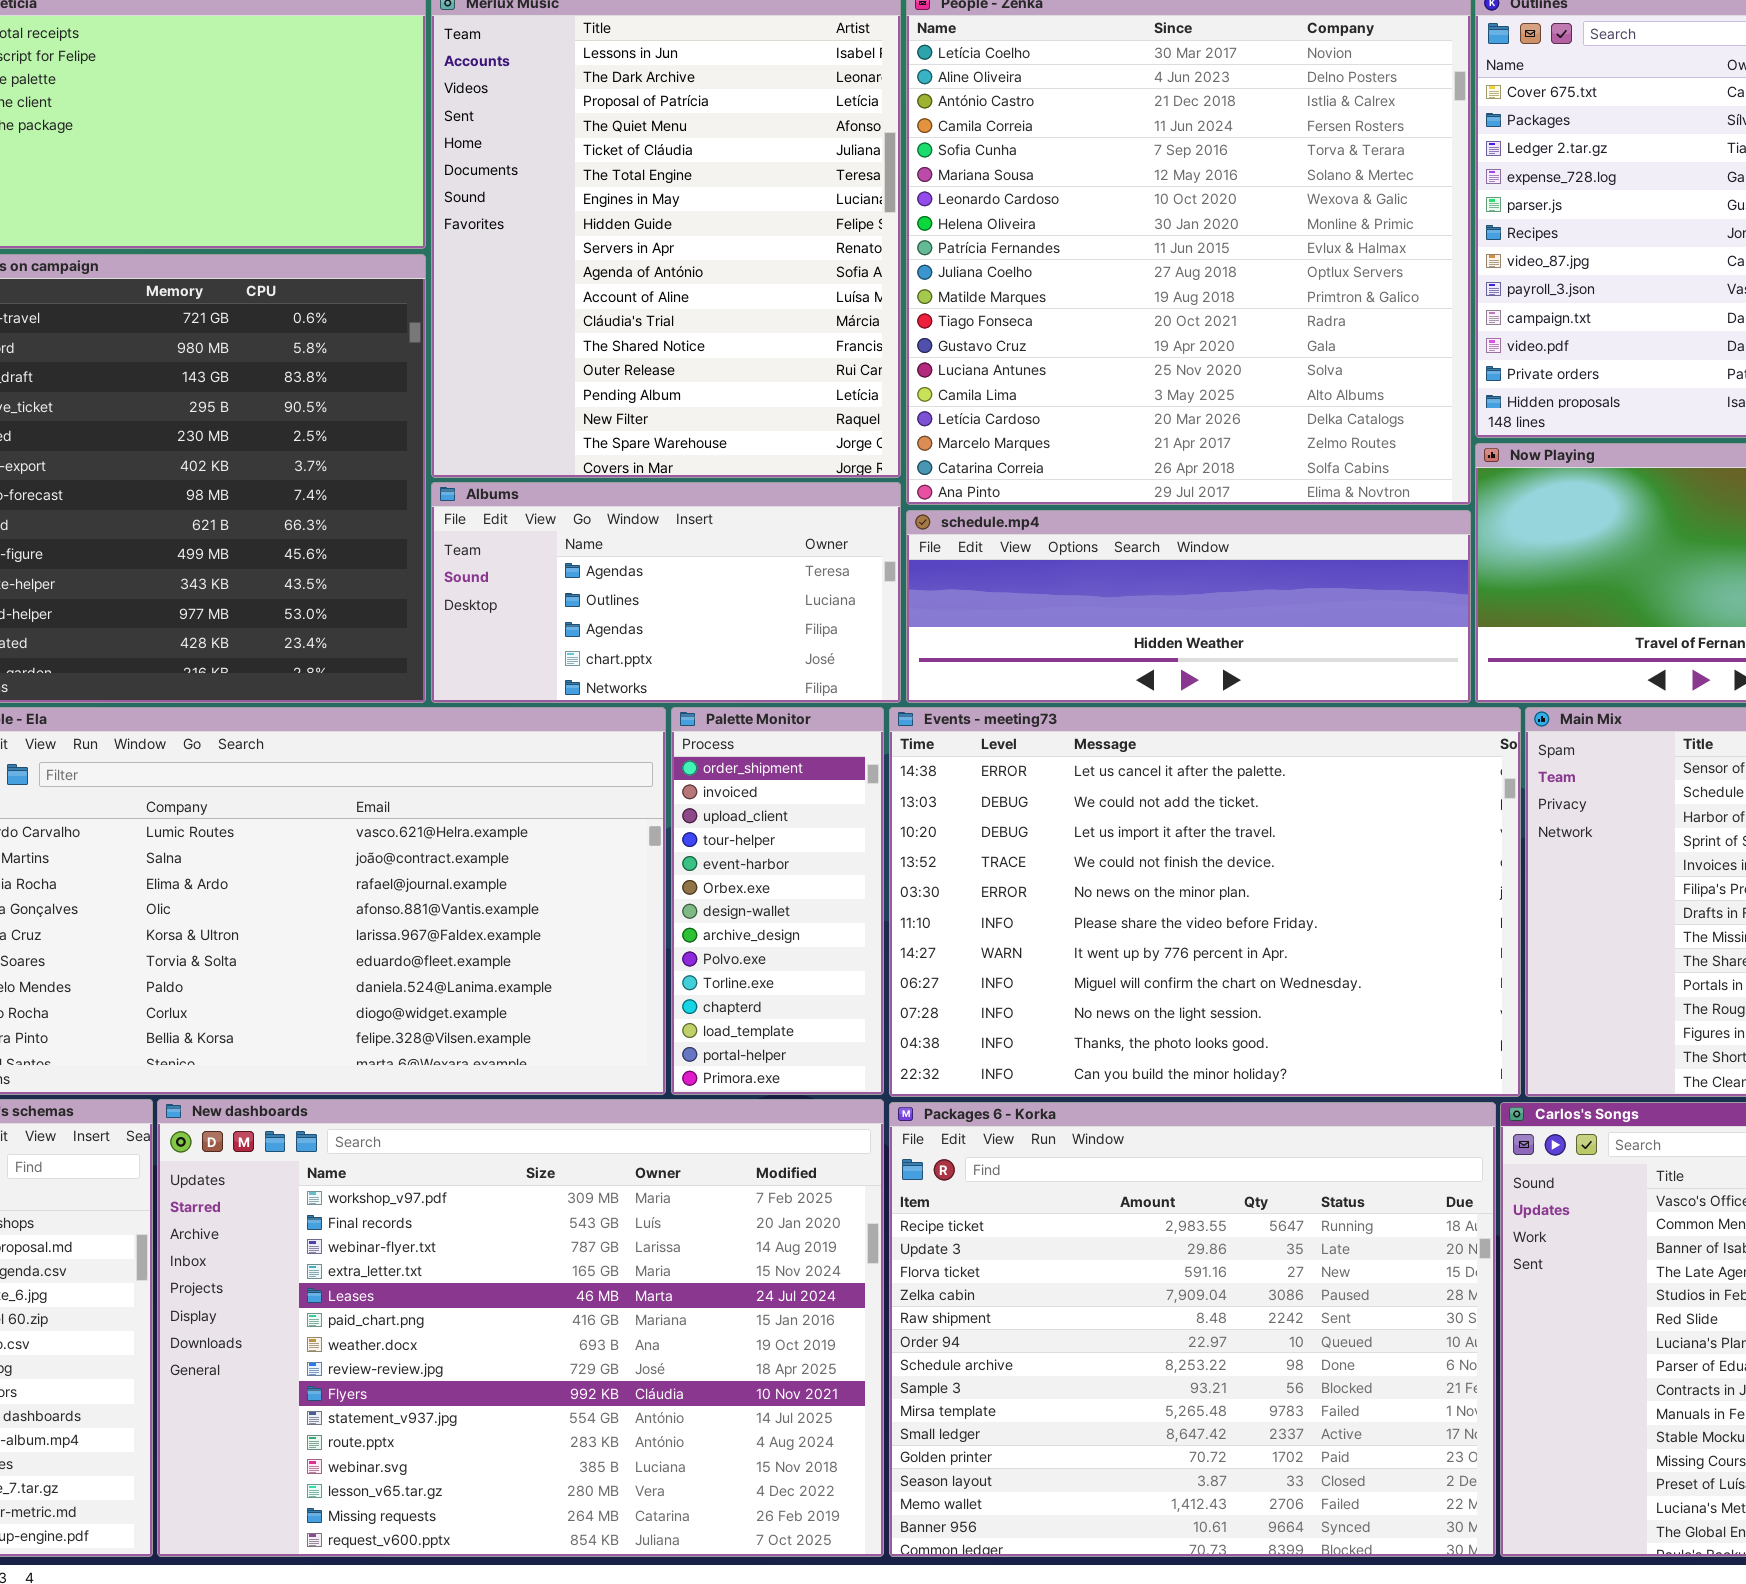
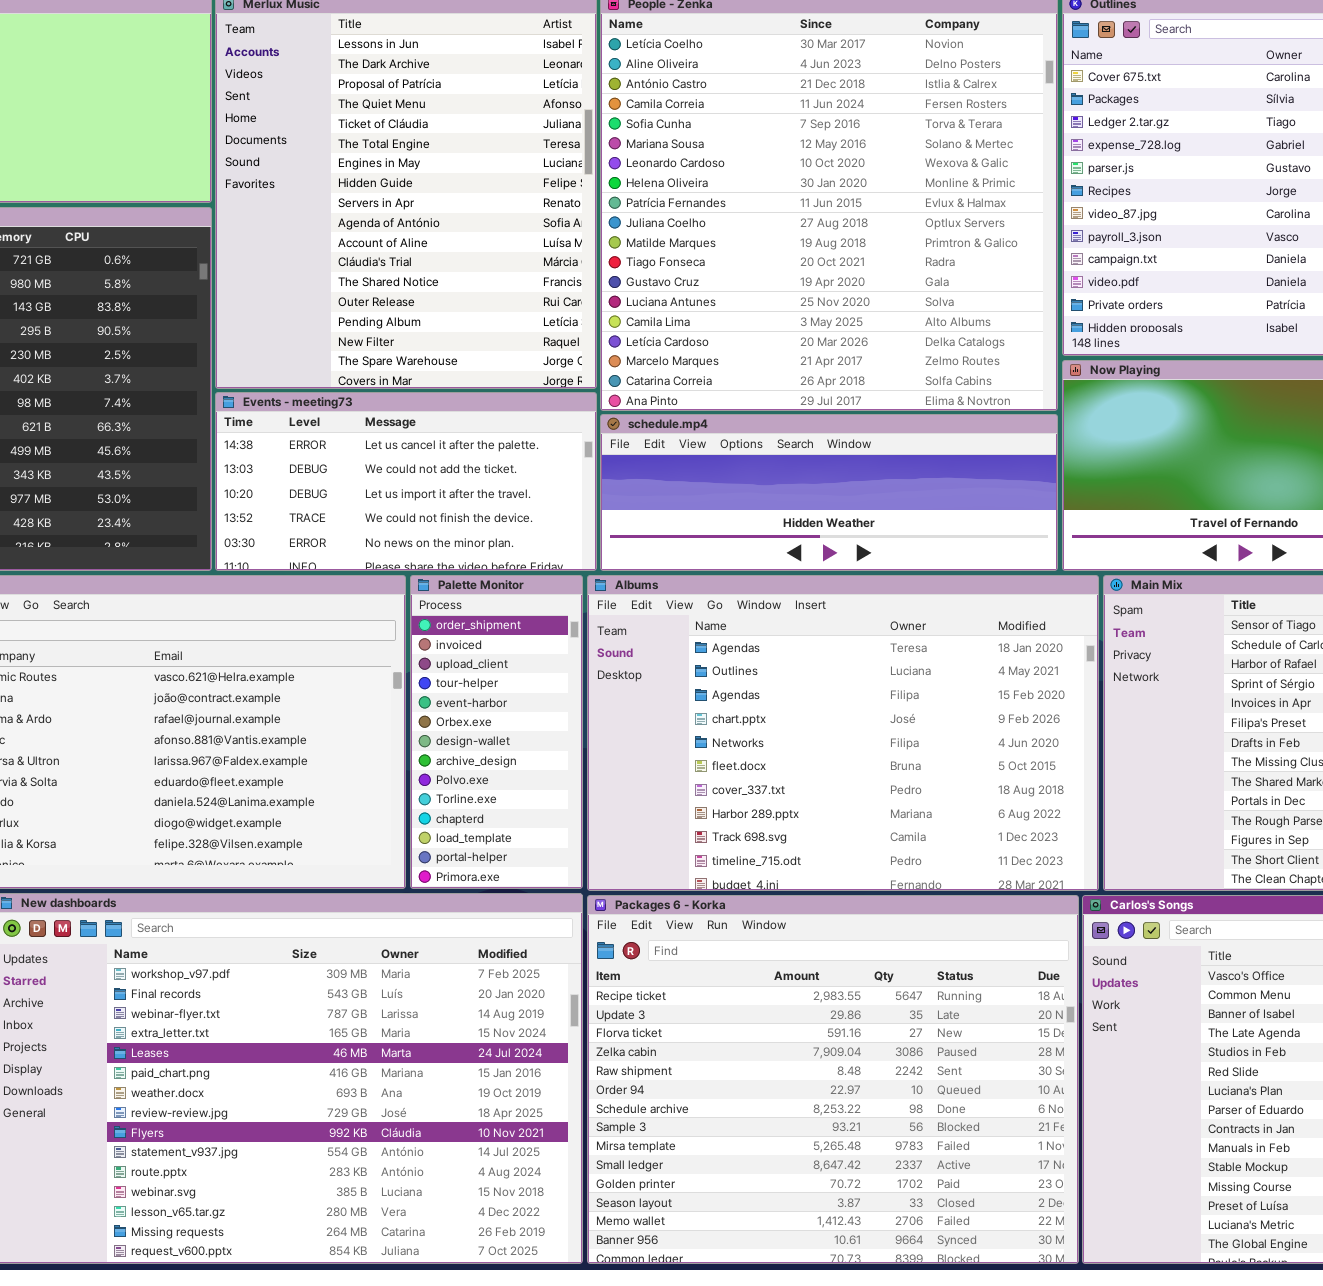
Albums: [431,482,901,703] -> [587,575,1099,891], moved, resized
Events - meeting73: [889,707,1521,1097] -> [215,392,597,571], moved, resized

